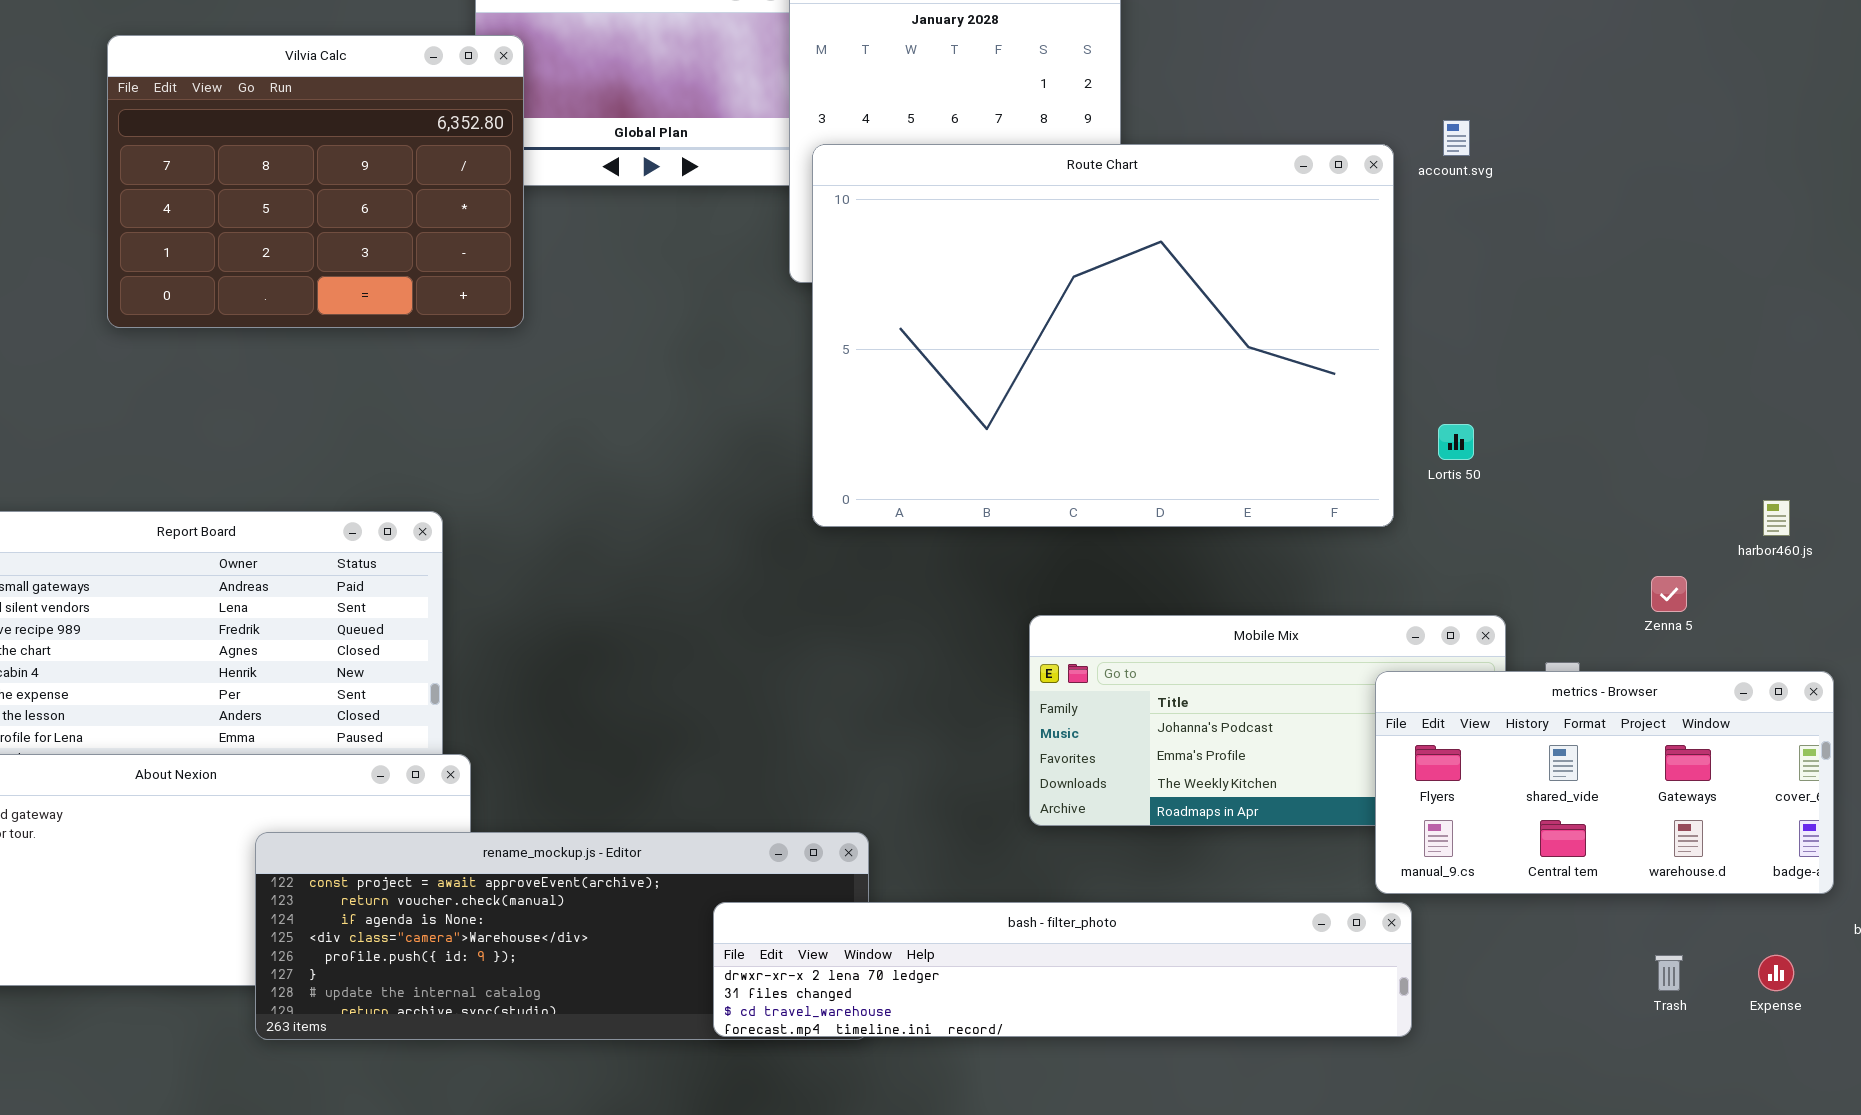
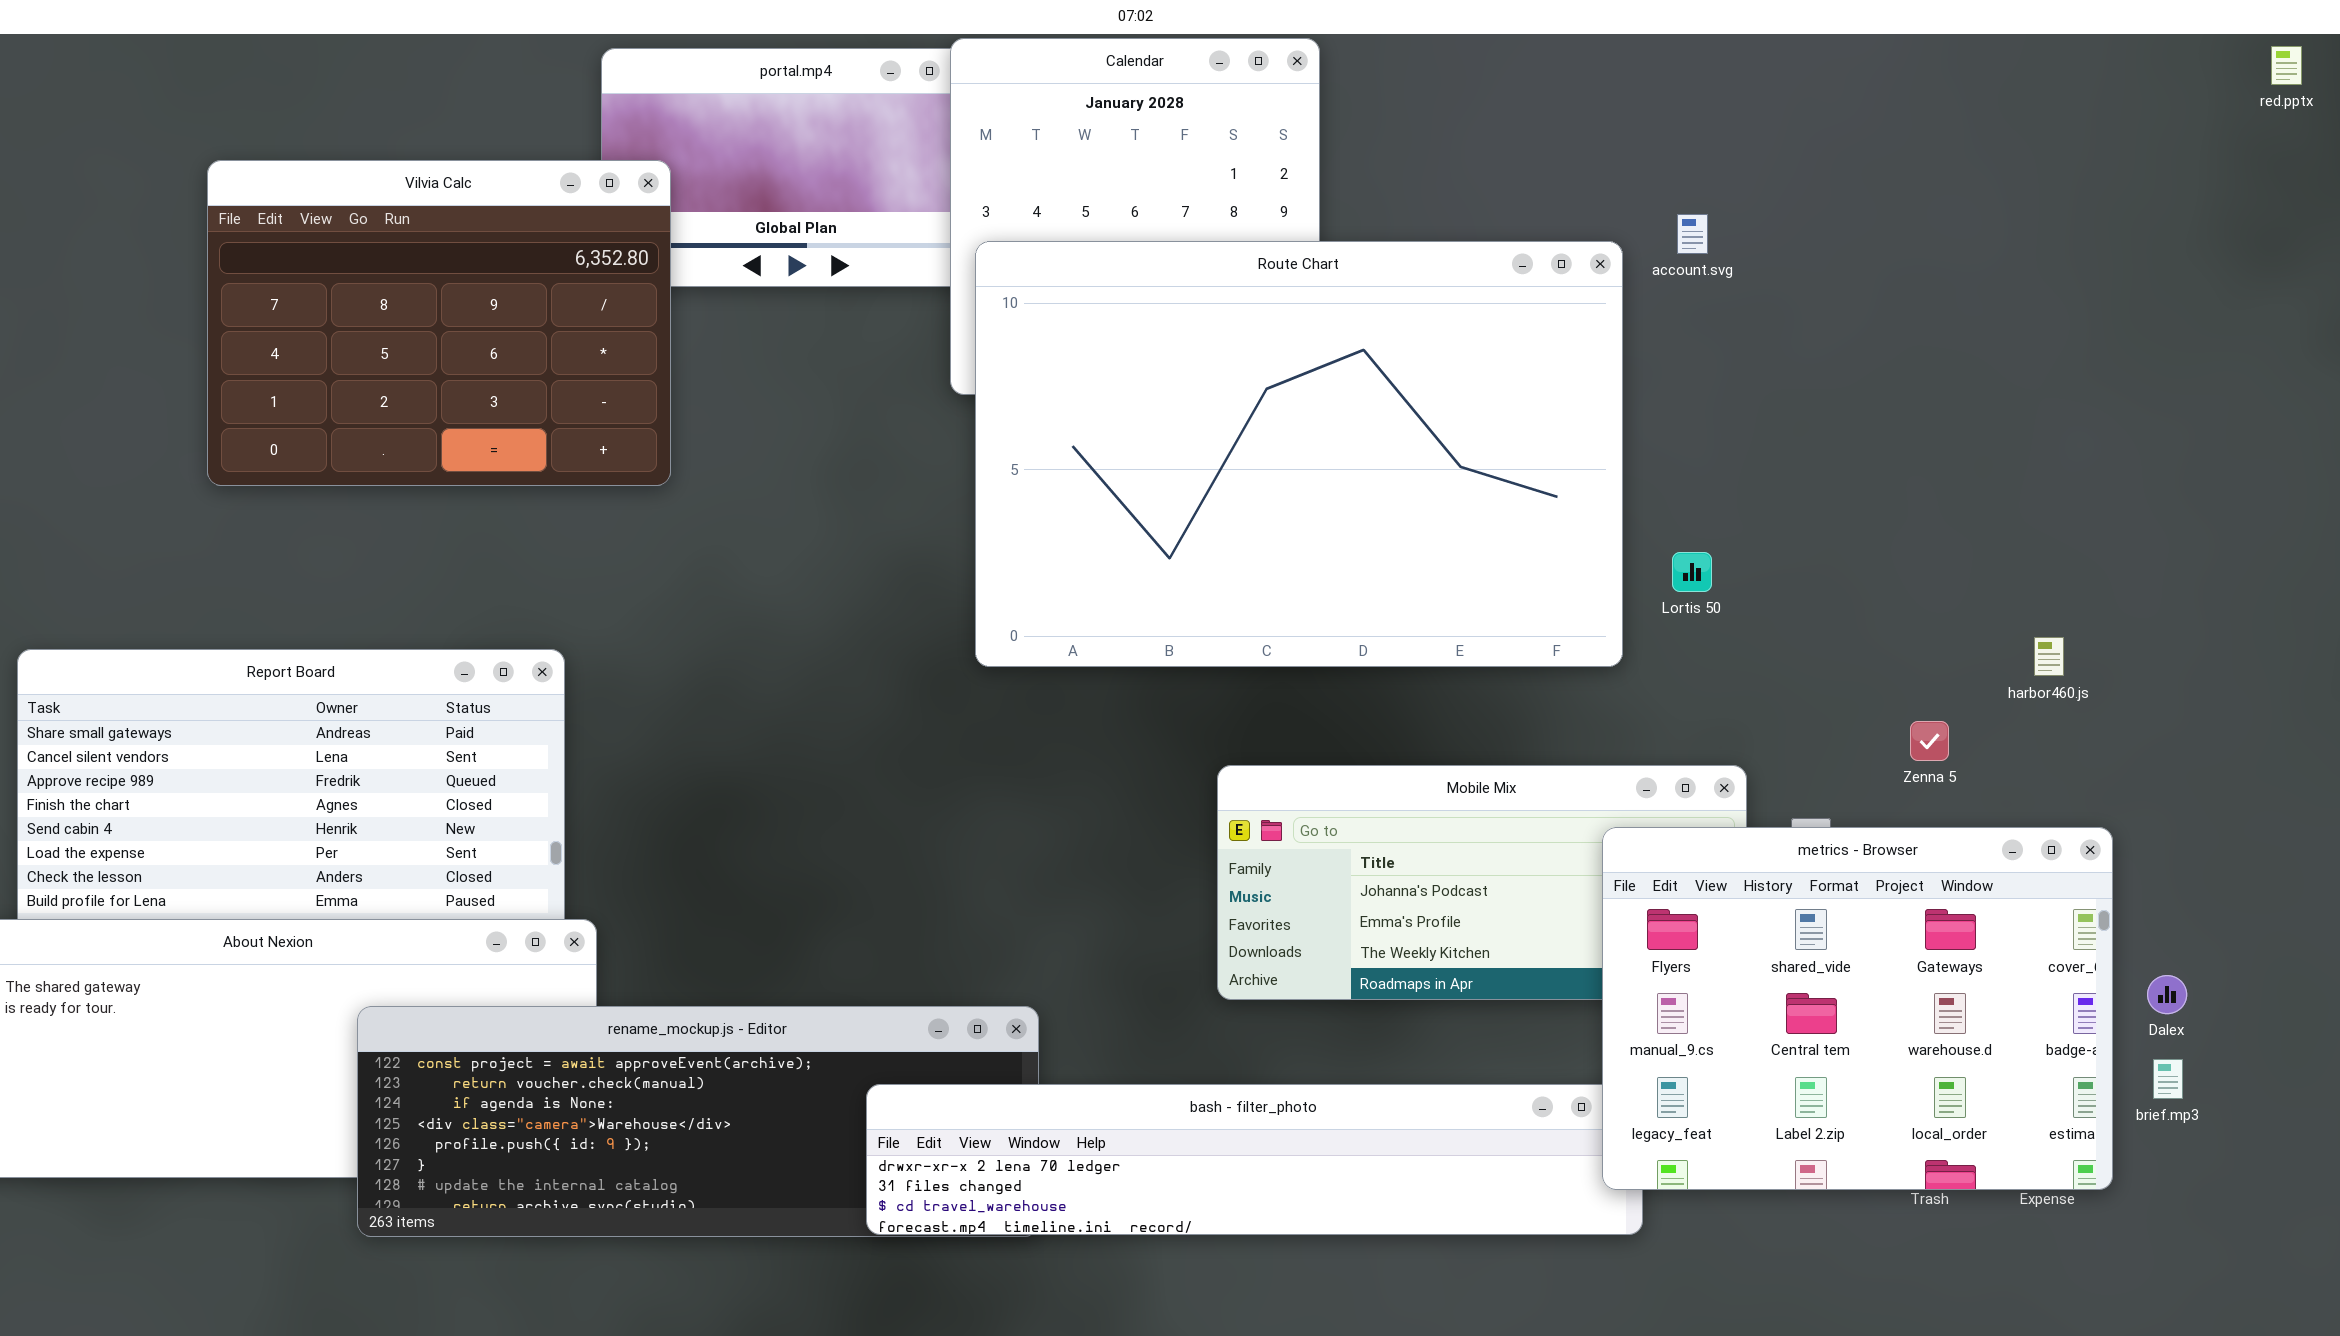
Vilvia Calc: [107,35,524,328] -> [207,160,671,486], moved
metrics - Browser: [1375,671,1834,894] -> [1602,827,2113,1190], resized

